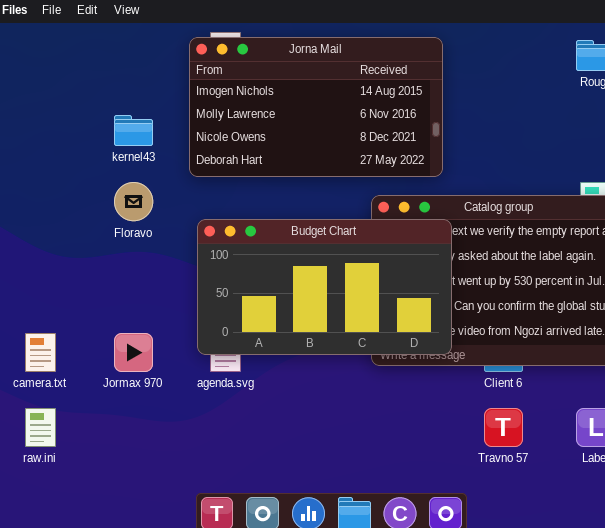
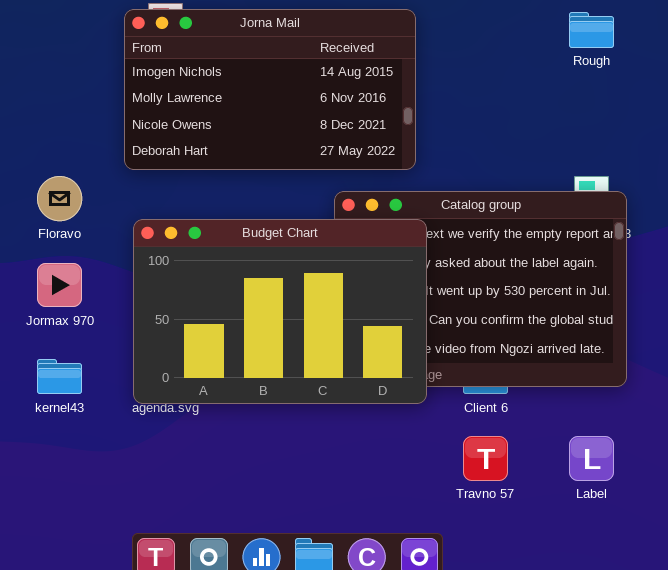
kernel43: [114,115,153,146] -> [37,359,82,394], moved
Budget Chart: [197,219,452,355] -> [133,219,427,404], resized
Jormax 970: [114,333,153,372] -> [37,263,82,307], moved

